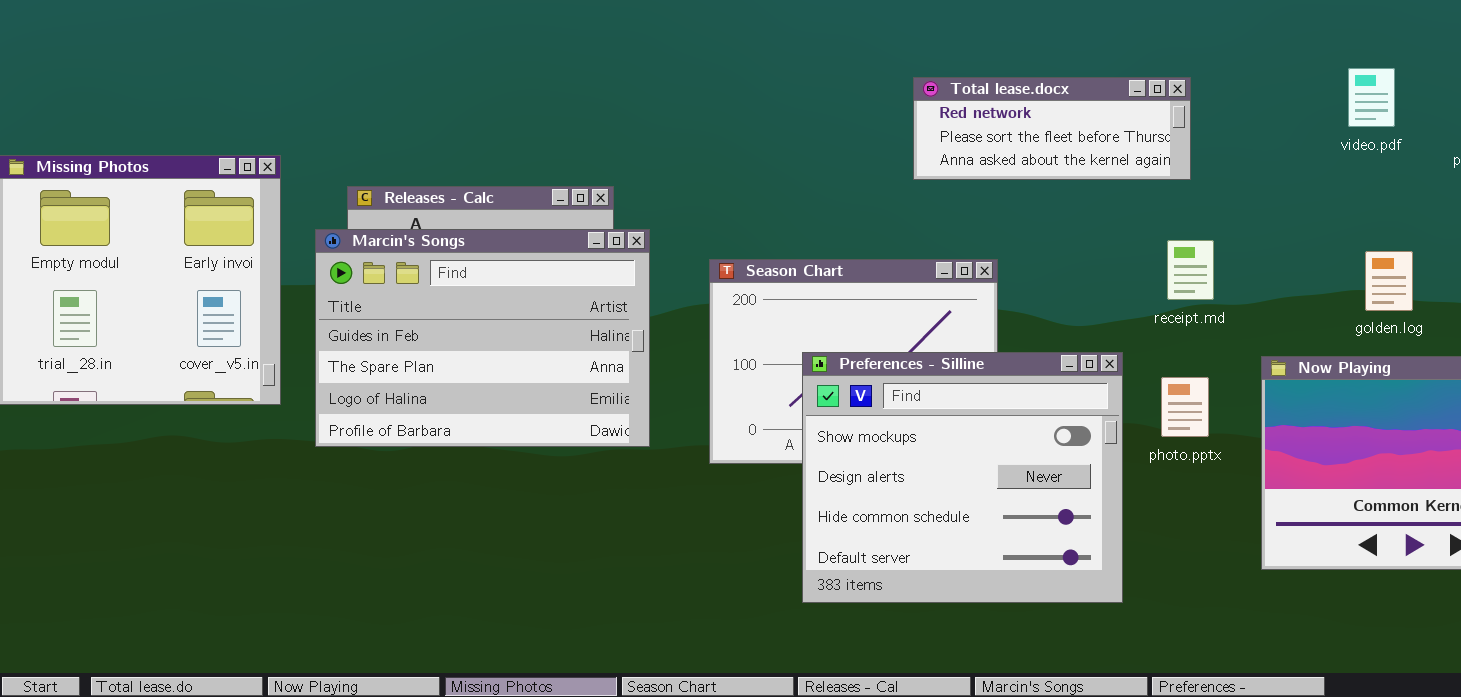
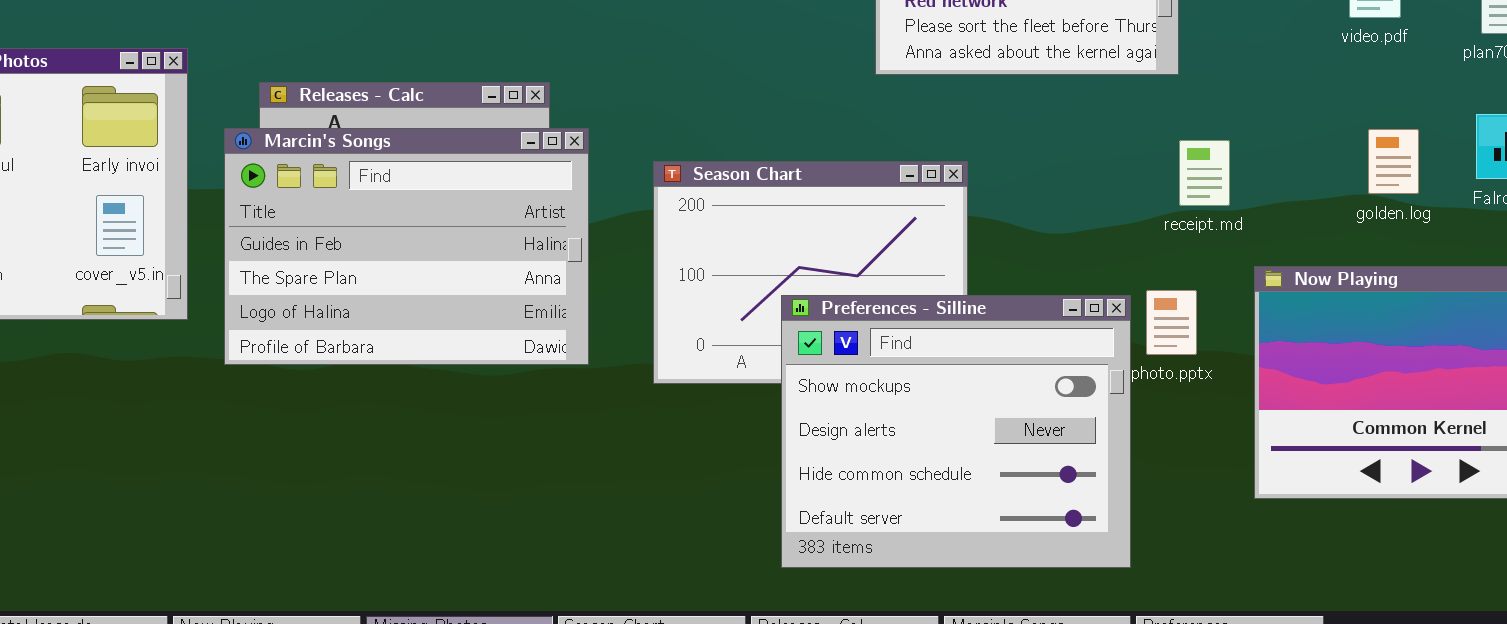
receipt.md: [1167,240,1214,300] -> [1179,140,1230,206], moved
golden.log: [1365,251,1413,311] -> [1368,129,1419,194], moved
Preferences - Silline: [802,352,1123,603] -> [781,295,1131,568], moved

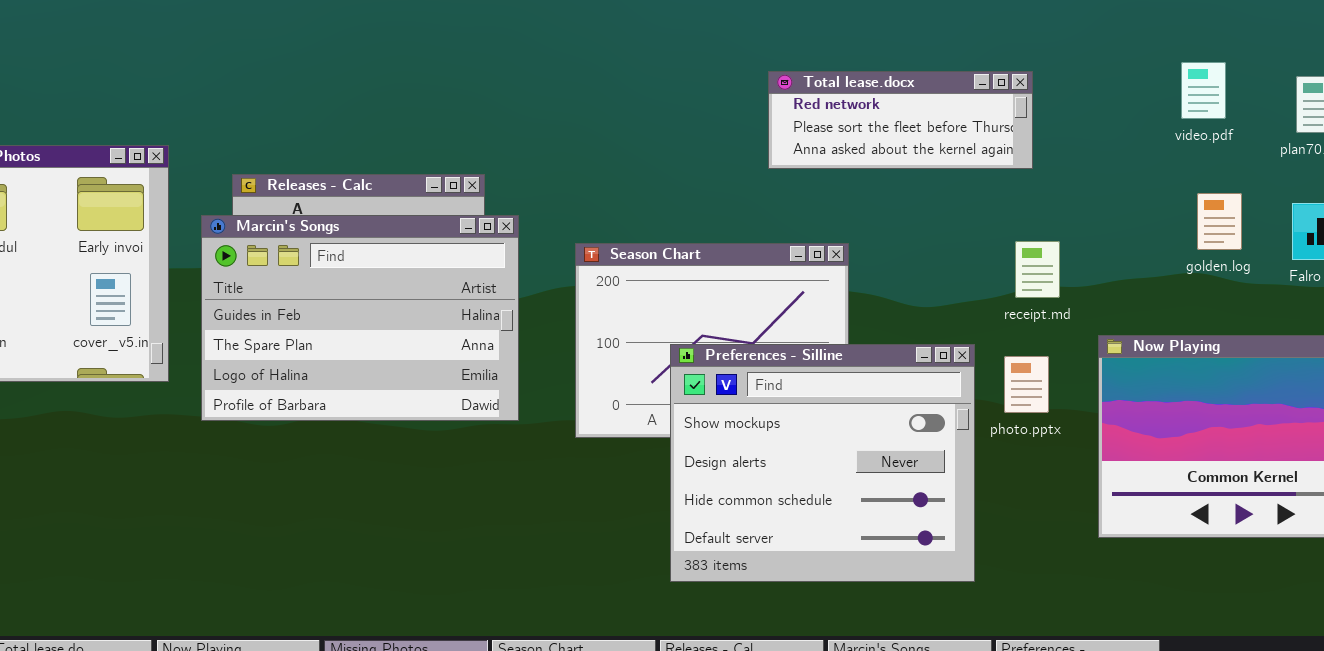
golden.log: [1368,129,1419,194] -> [1197,193,1242,250], moved
receipt.md: [1179,140,1230,206] -> [1015,241,1060,298], moved
Preferences - Silline: [781,295,1131,568] -> [670,344,975,582], moved

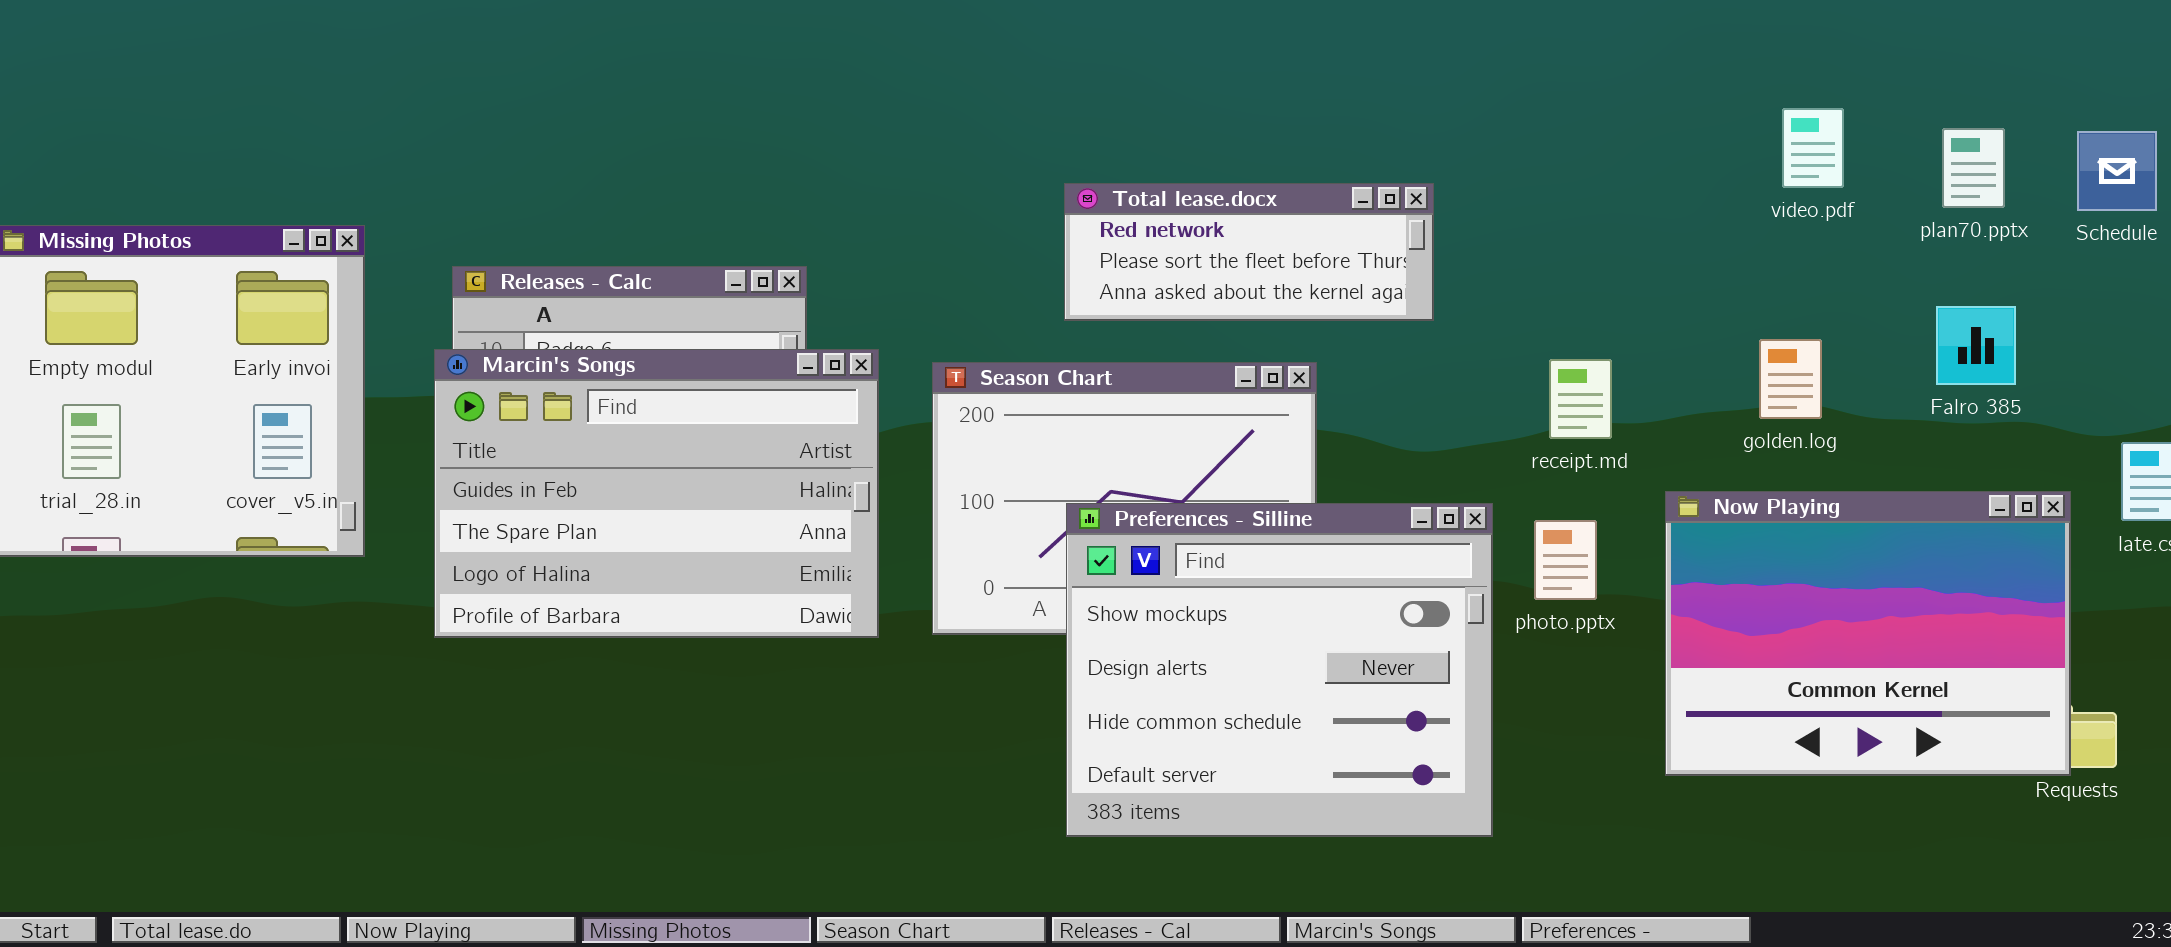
Total lease.docx: [768,71,1033,169] -> [1064,183,1434,321], moved
golden.log: [1197,193,1242,250] -> [1759,339,1822,419], moved
Marcin's Songs: [201,215,519,421] -> [434,349,879,638], moved

